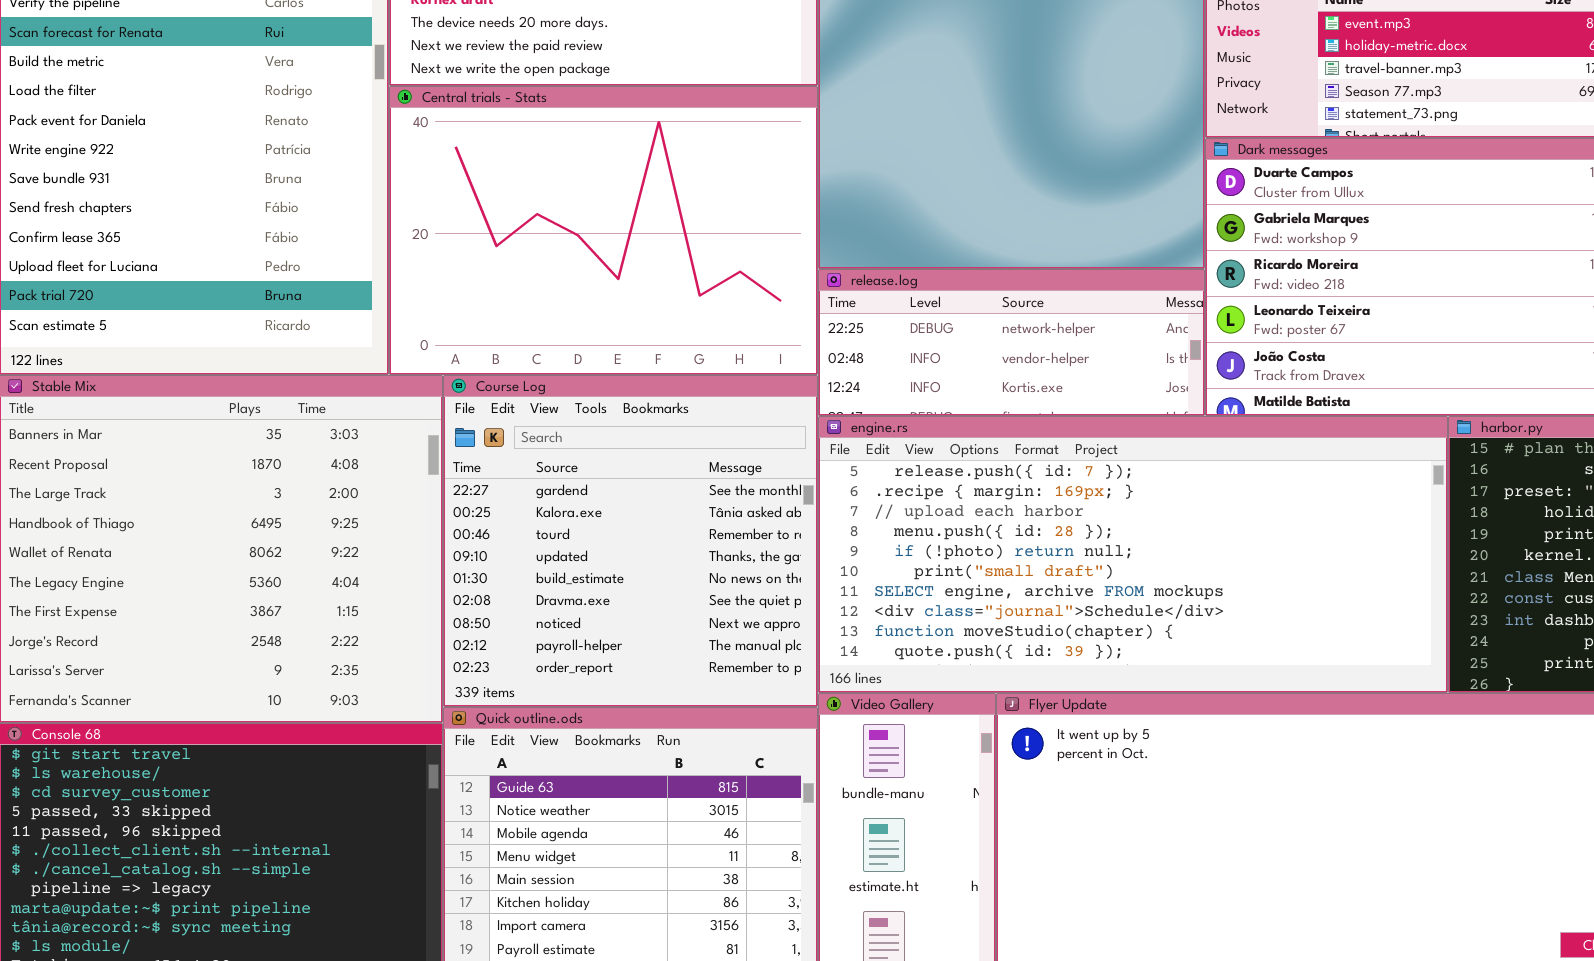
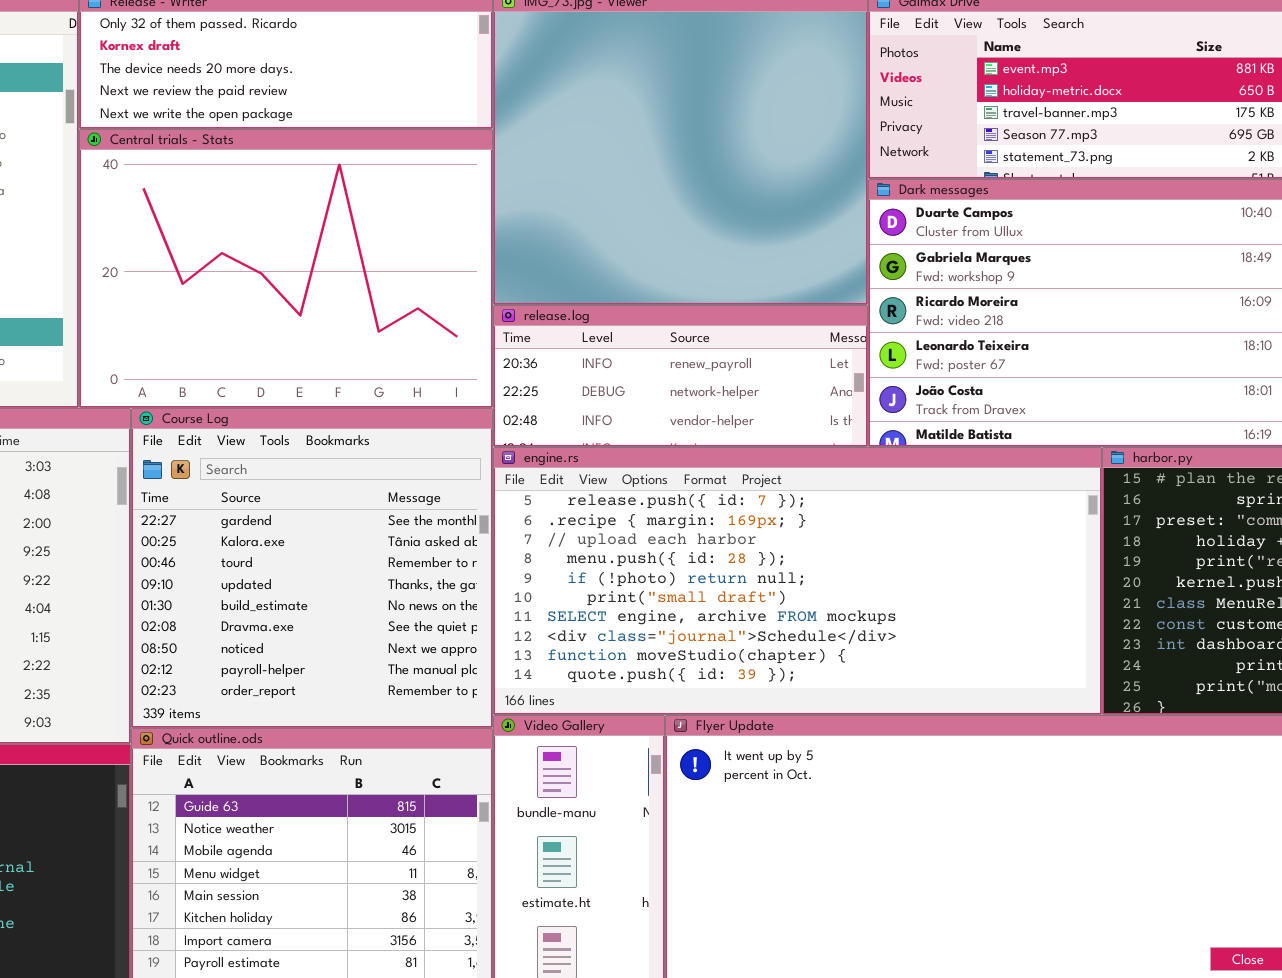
release.log: [818,269,1205,416] -> [493,305,868,447], scrolled up 1 row

